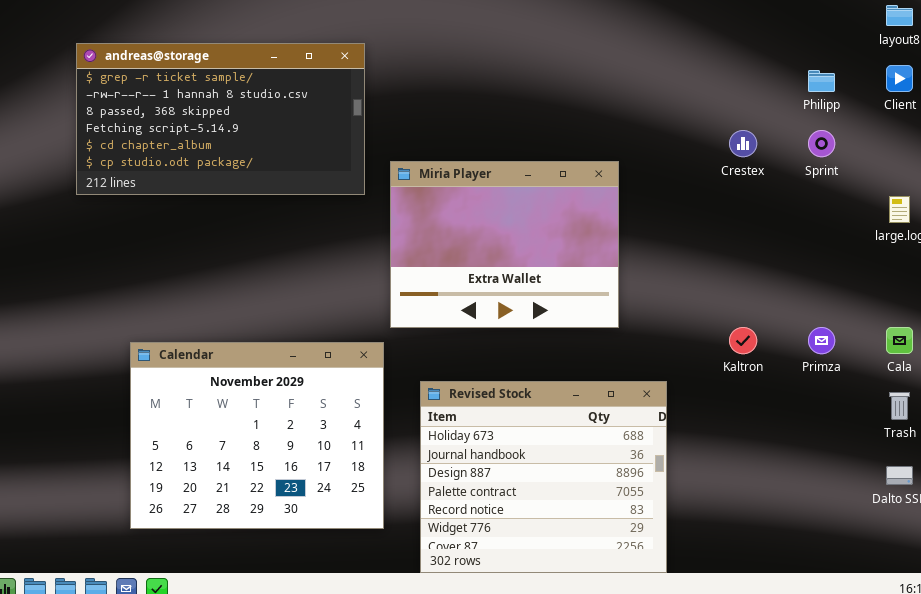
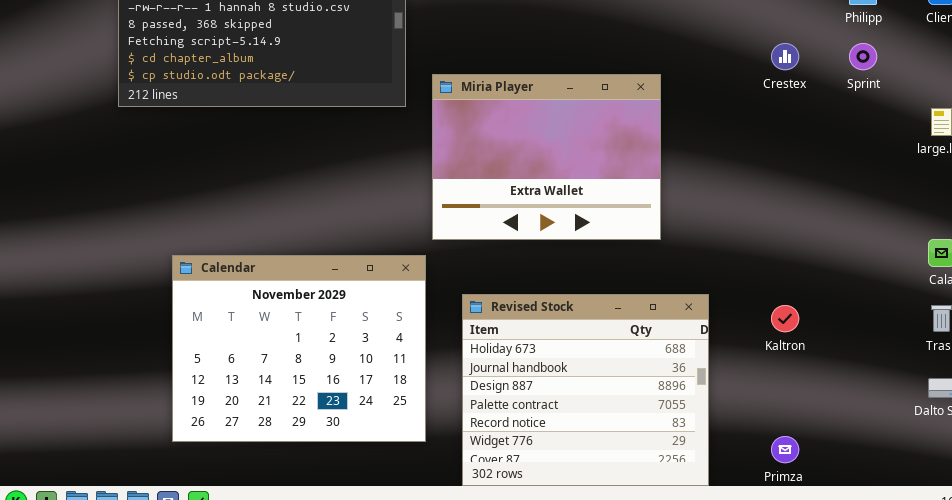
Kaltron: [729,327,757,354] -> [771,305,799,332], moved
Primza: [808,327,835,354] -> [771,436,799,463], moved

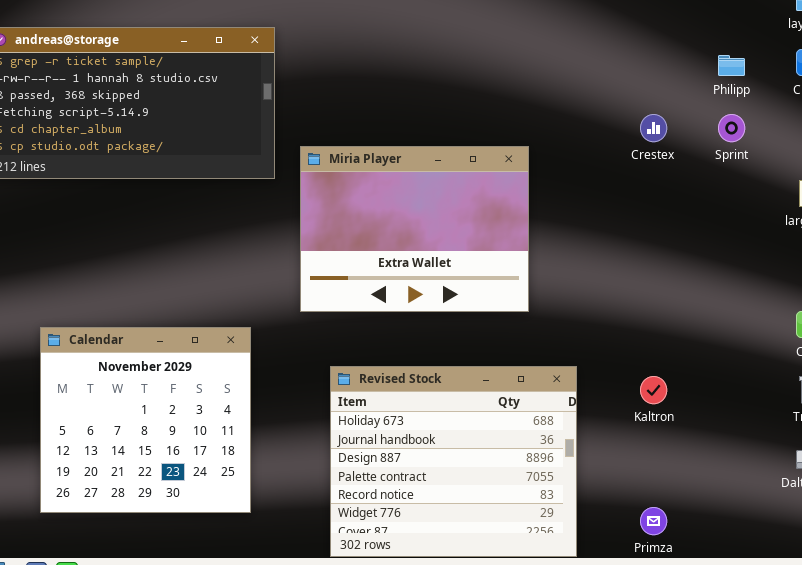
Calendar: [172,255,426,442] -> [40,327,251,513], resized

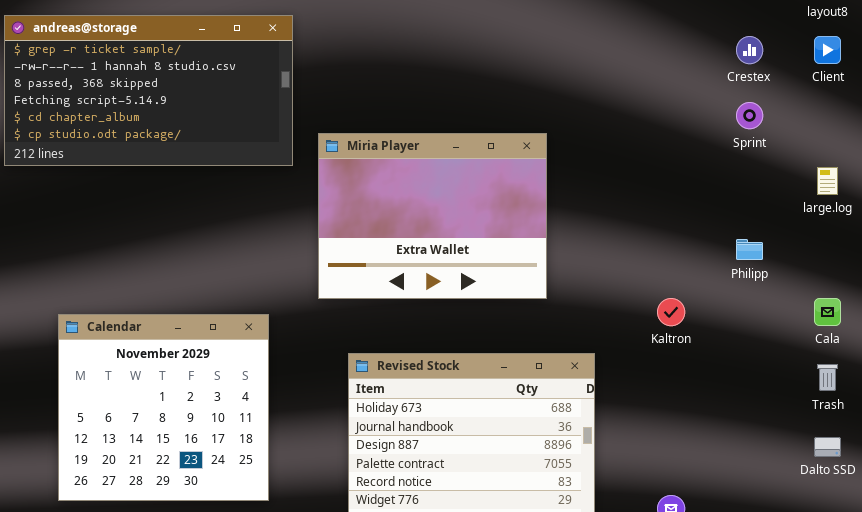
Philipp: [718,55,745,76] -> [736,239,763,260], moved
Crestex: [640,114,667,142] -> [736,36,763,64], moved
Kaltron: [640,376,667,404] -> [657,298,685,326], moved

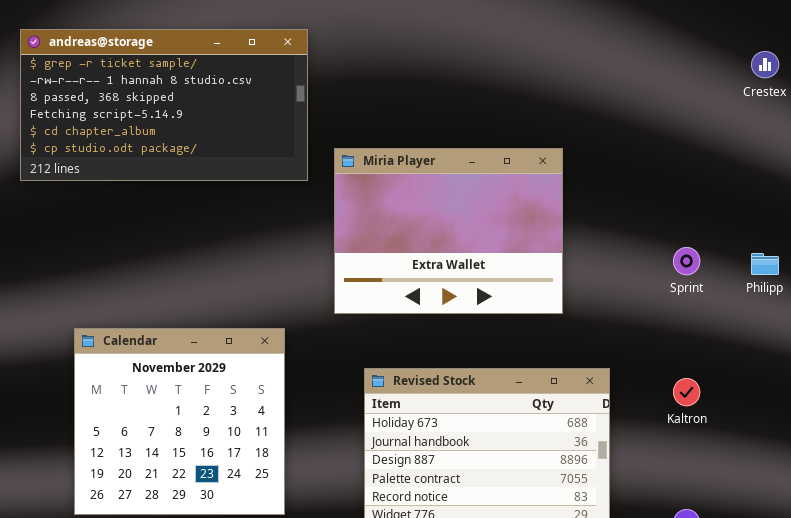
Sprint: [736,102,763,129] -> [673,247,700,275], moved
Kaltron: [657,298,685,326] -> [673,378,700,406], moved

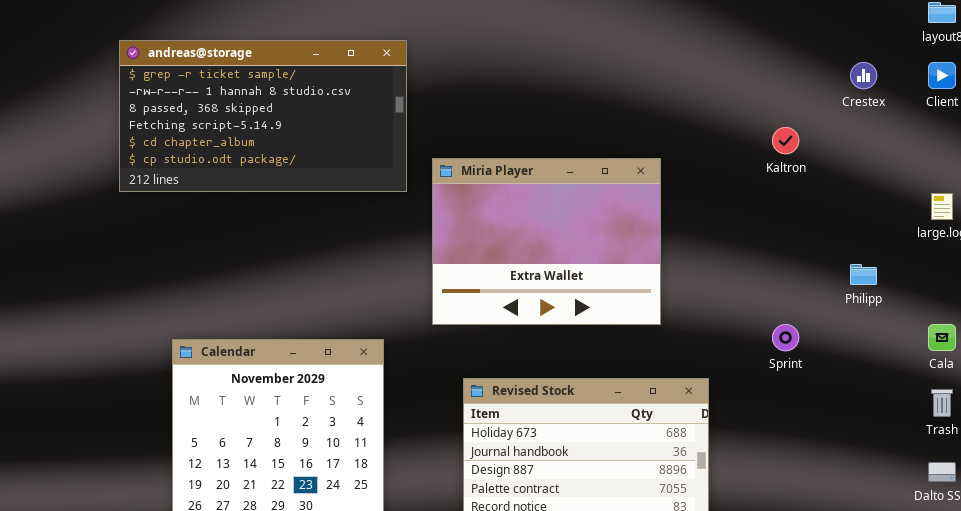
Sprint: [673,247,700,275] -> [772,324,799,351], moved
Kaltron: [673,378,700,406] -> [772,127,799,154], moved

